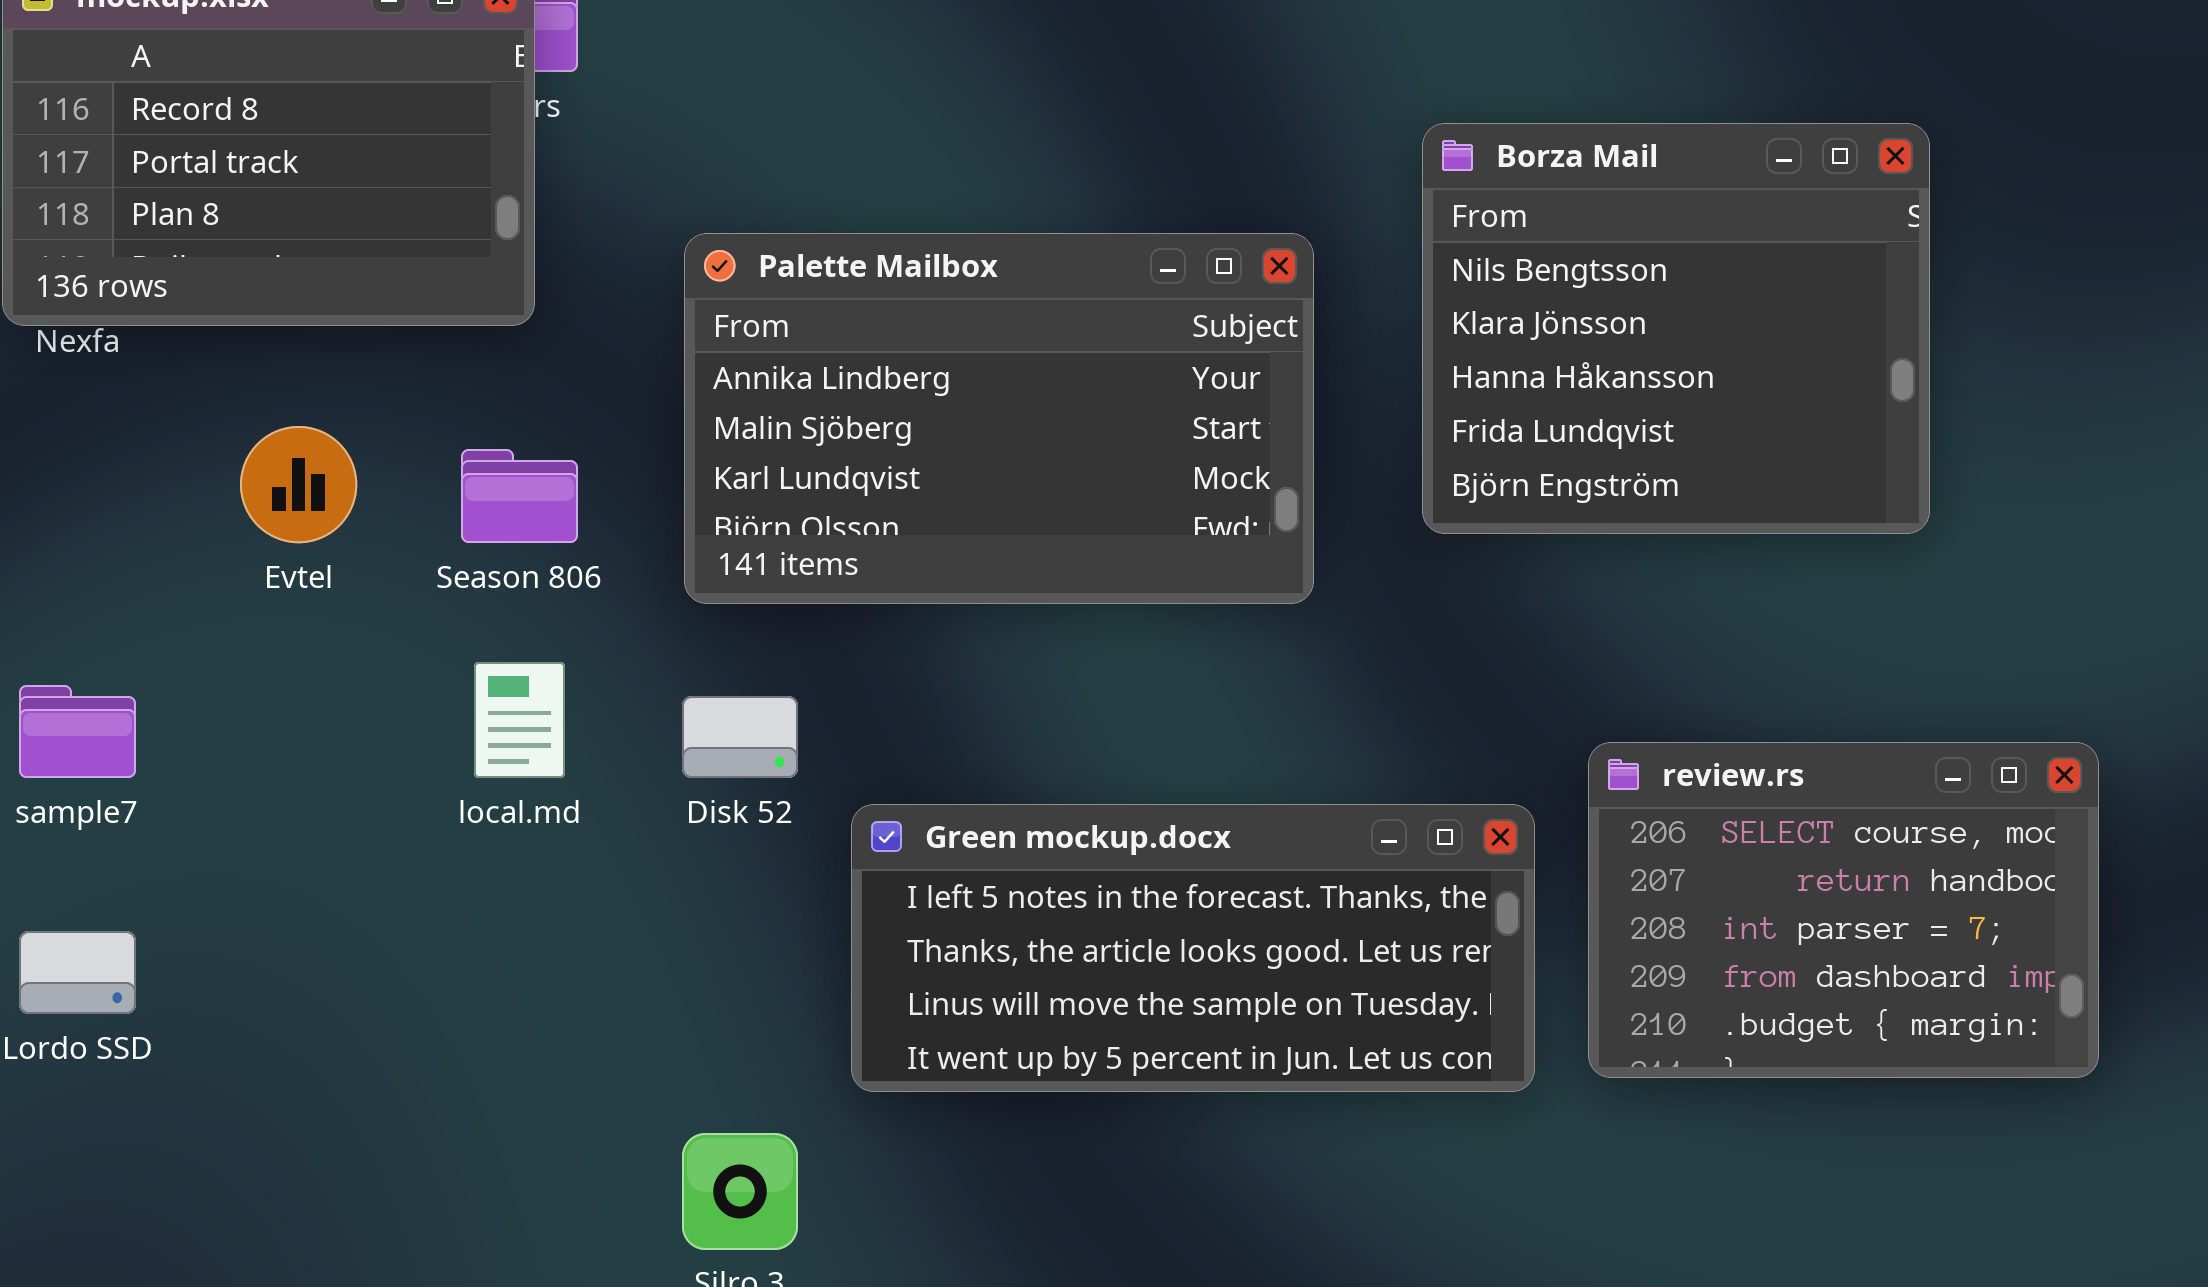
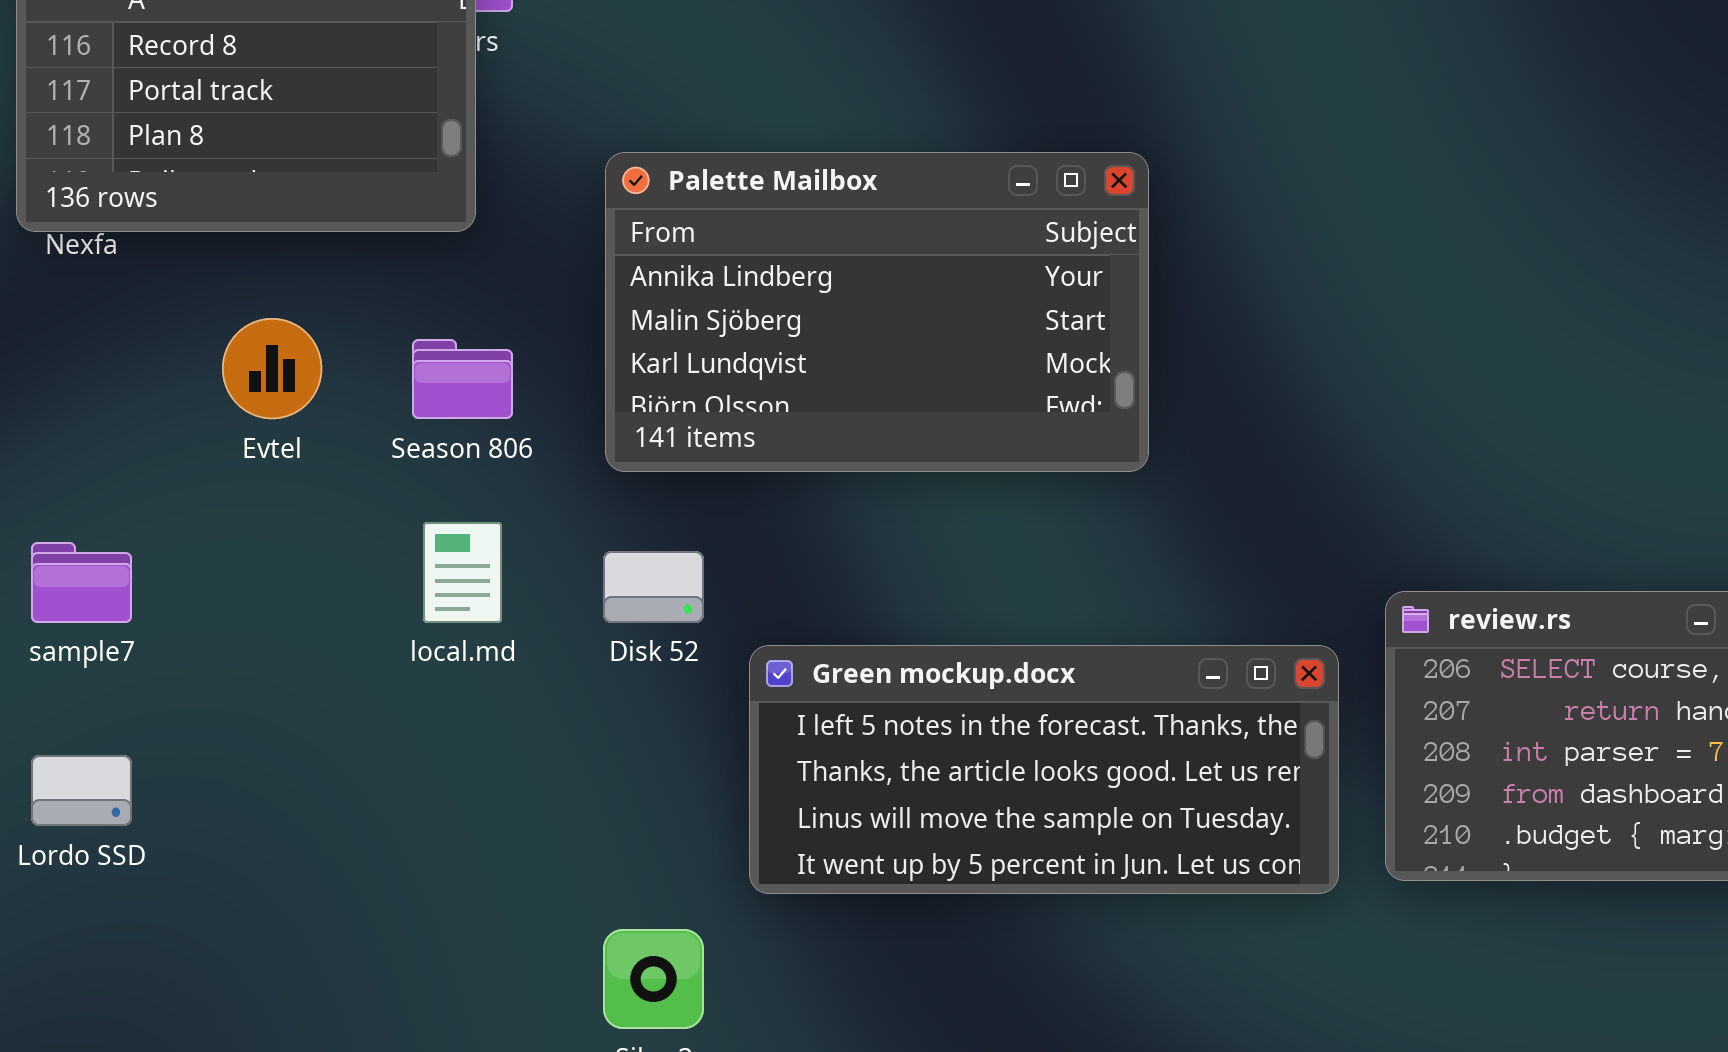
Borza Mail: [1422,123,1930,534] -> none, closed

